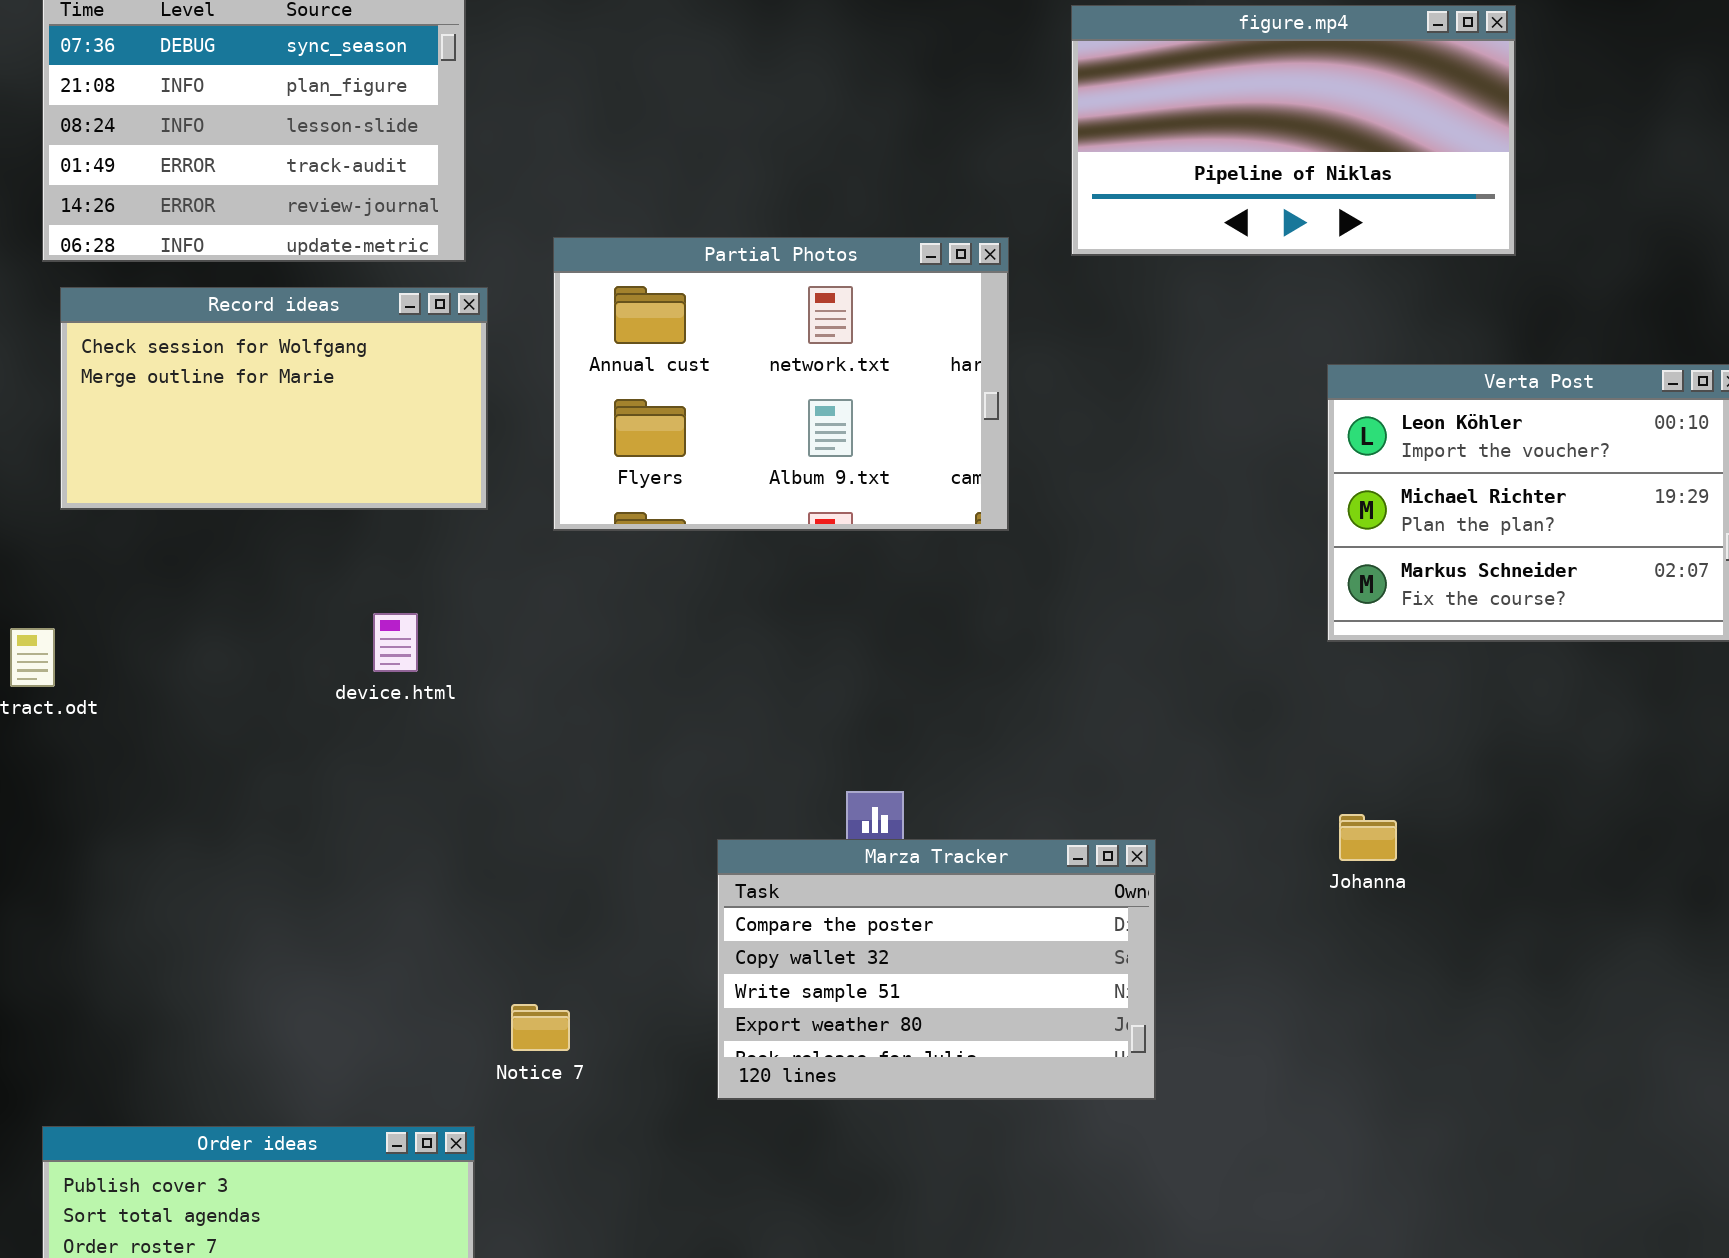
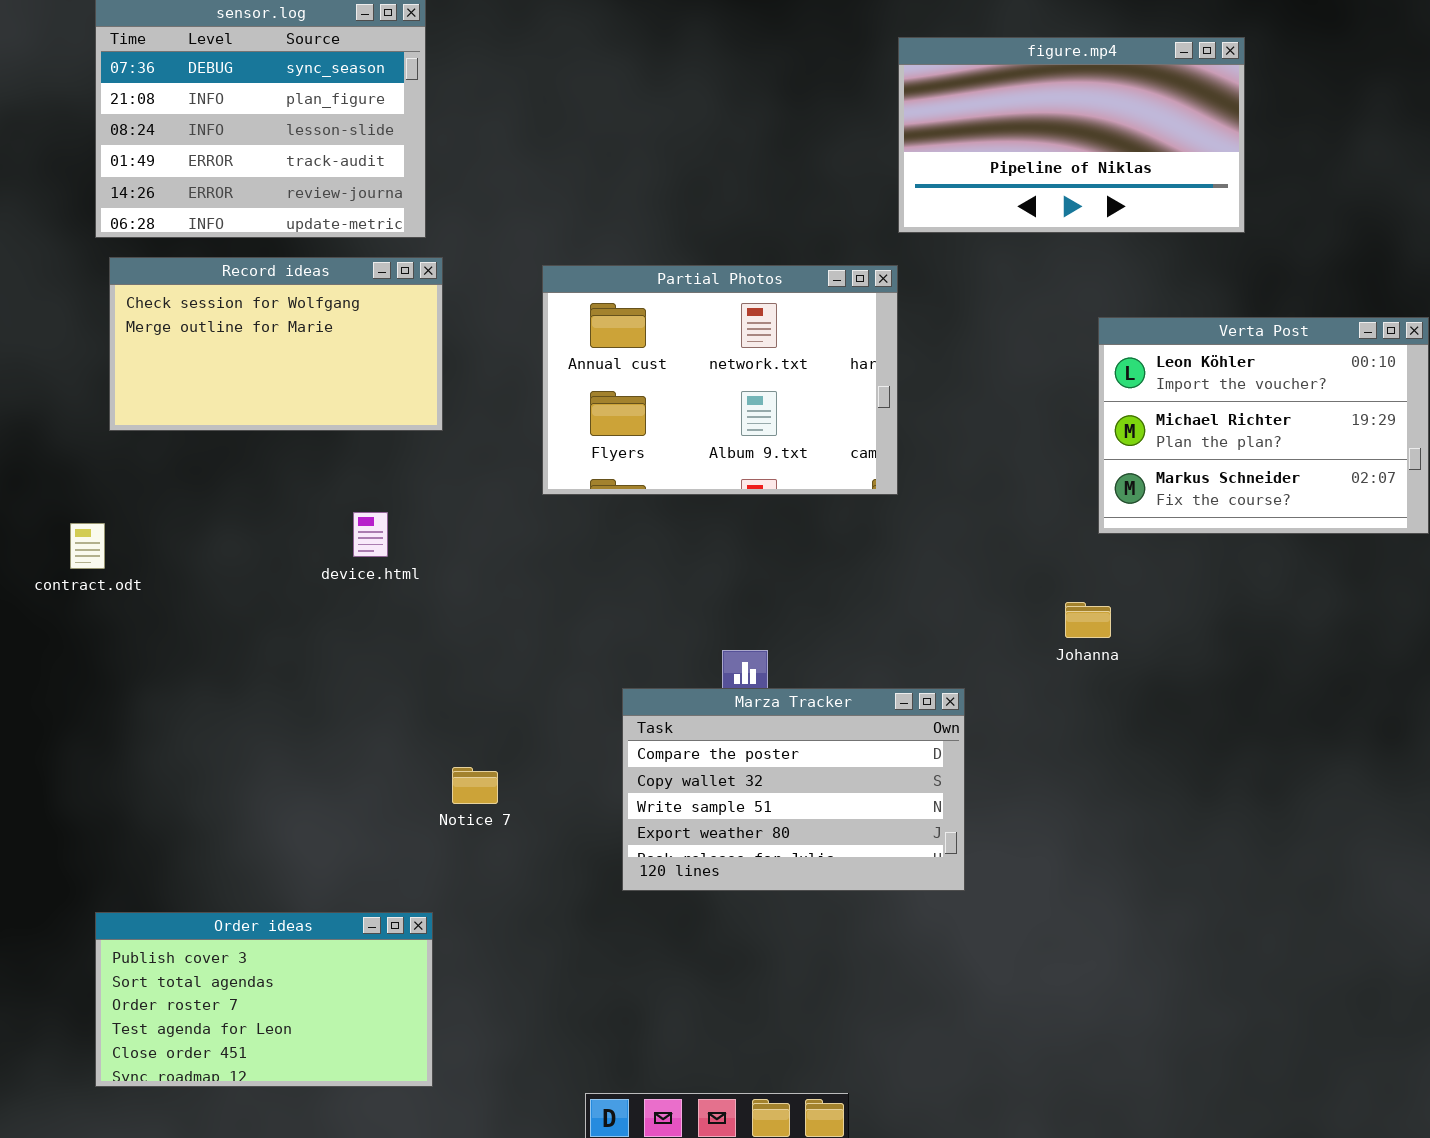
Partial Photos: [553,237,1009,531] -> [542,265,898,495], moved
Johanna: [1339,814,1397,861] -> [1065,602,1111,638], moved
Notice 7: [511,1004,570,1051] -> [452,767,498,804], moved

